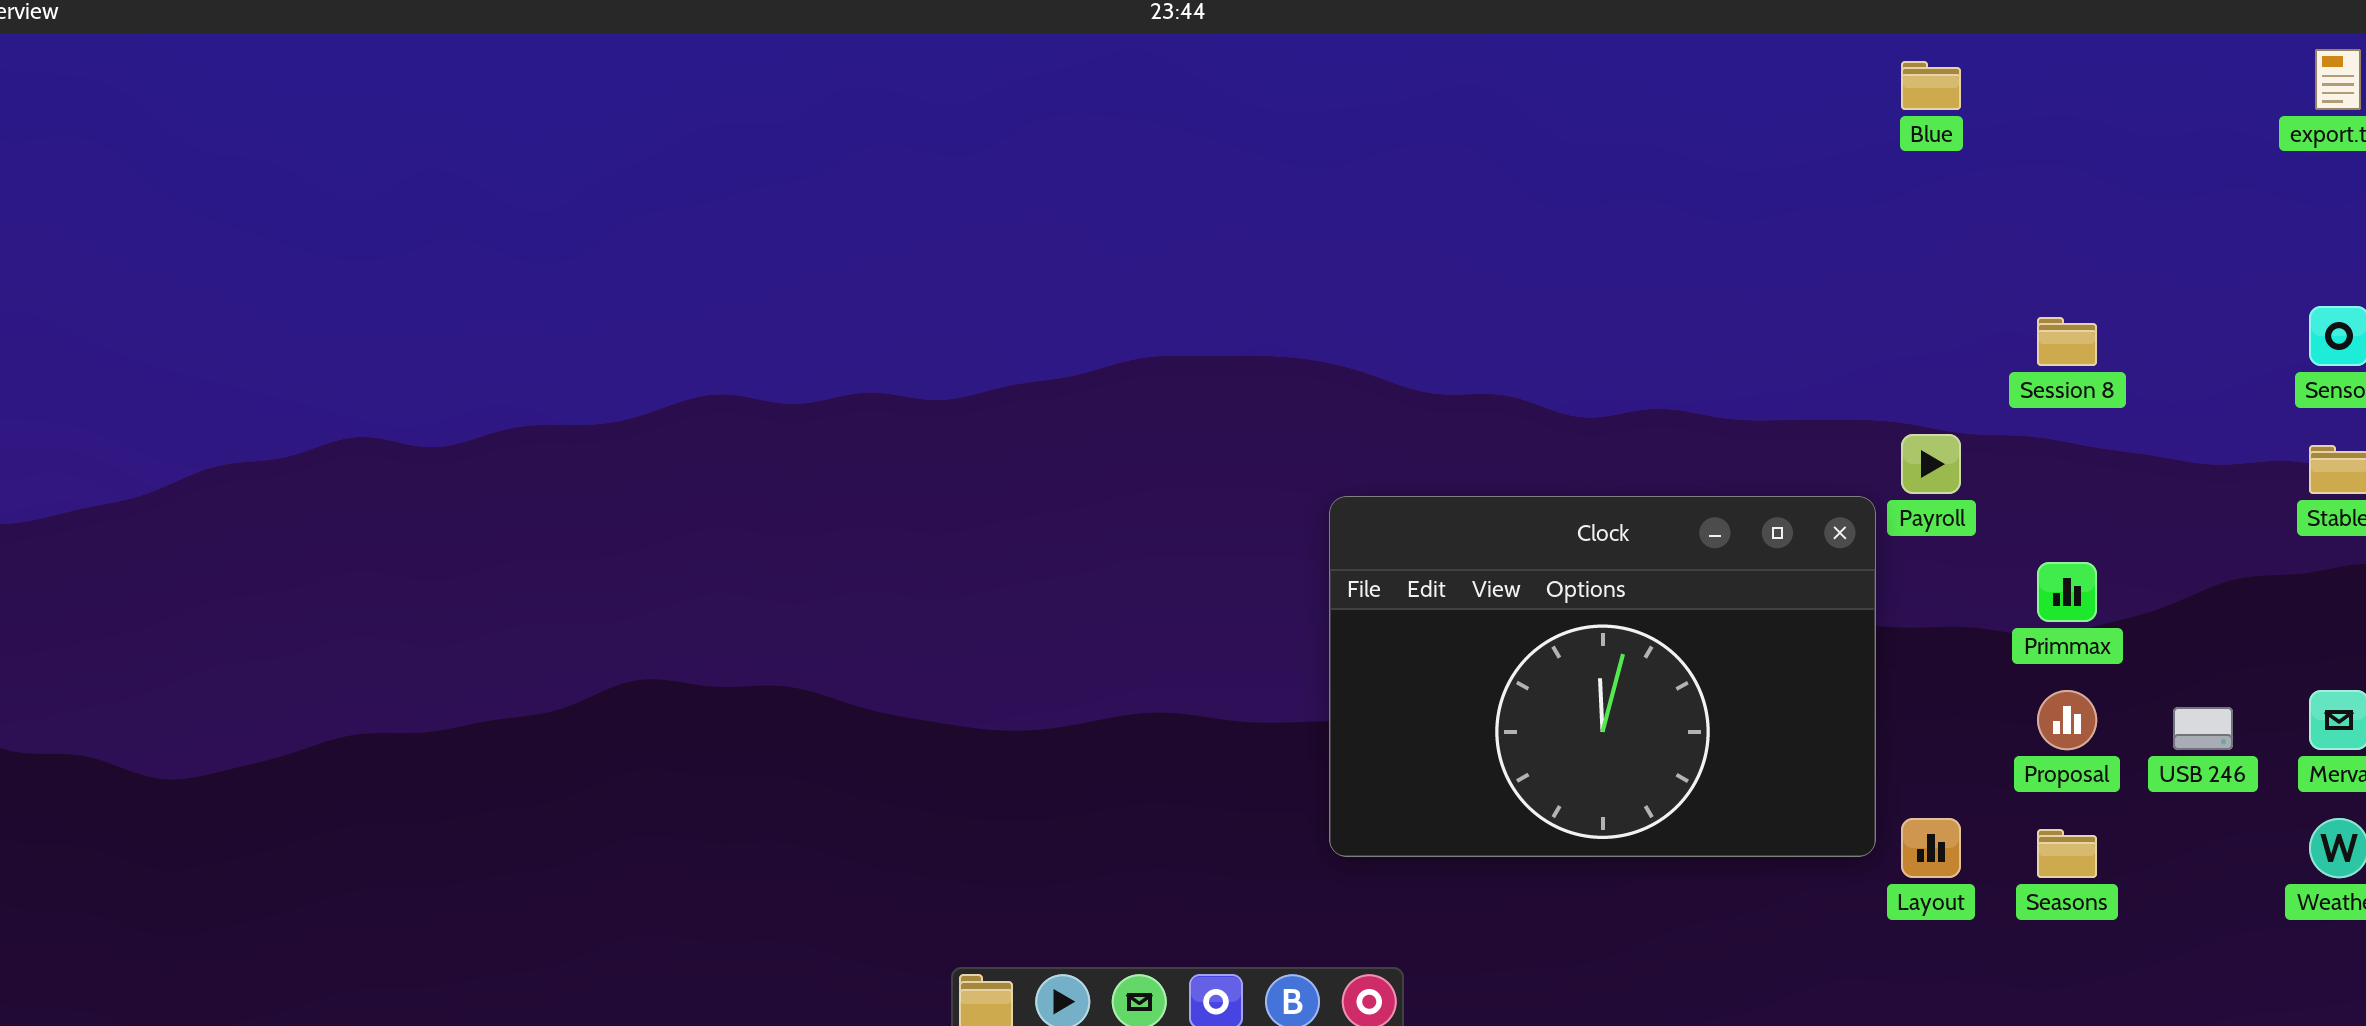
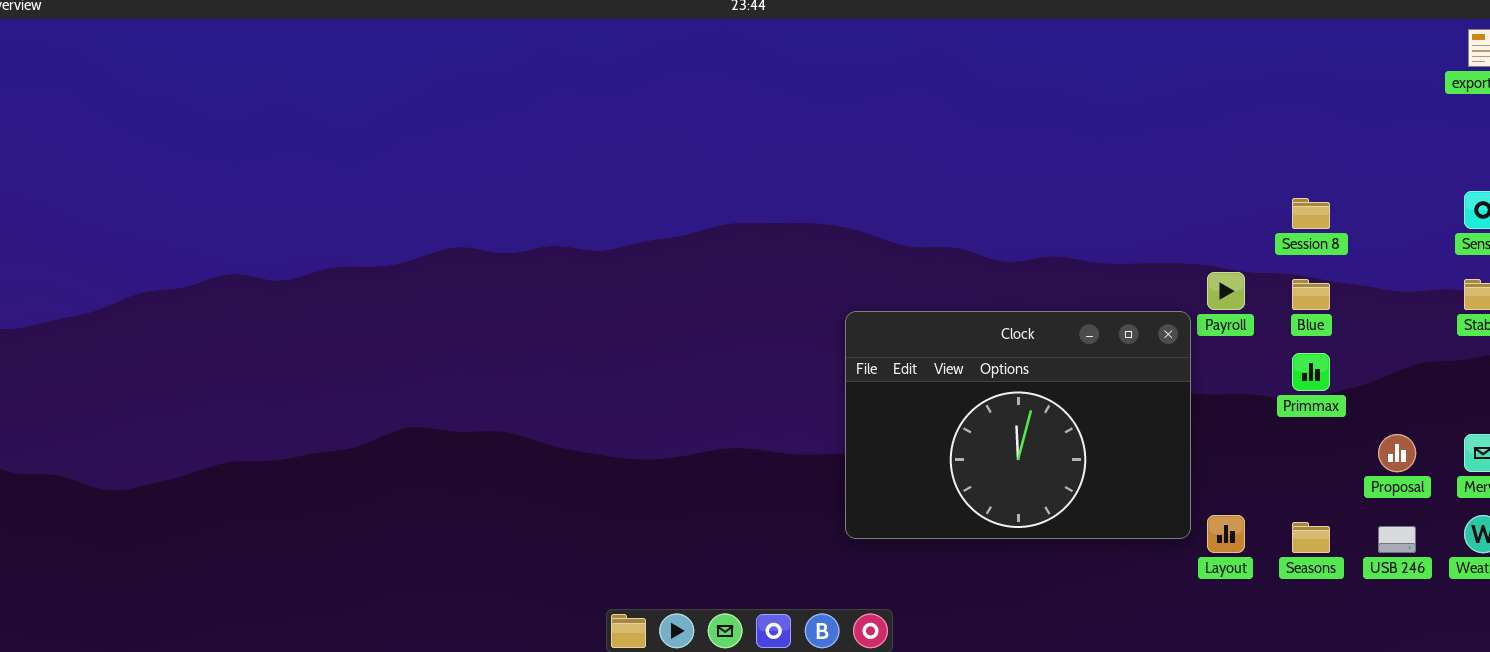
Blue: [1901,61,1961,110] -> [1292,279,1330,310], moved
Proposal: [2037,690,2097,750] -> [1378,434,1416,472], moved
USB 246: [2173,707,2233,750] -> [1378,526,1416,553], moved

